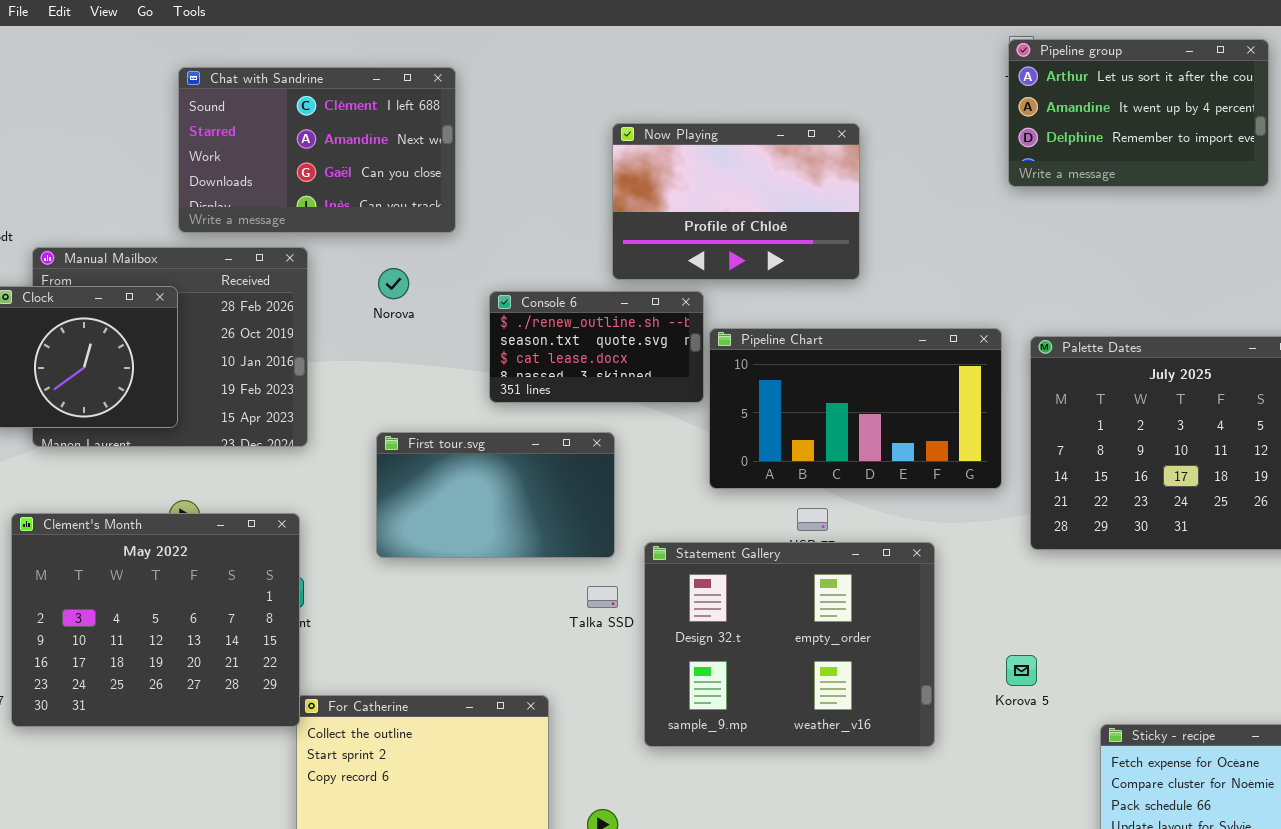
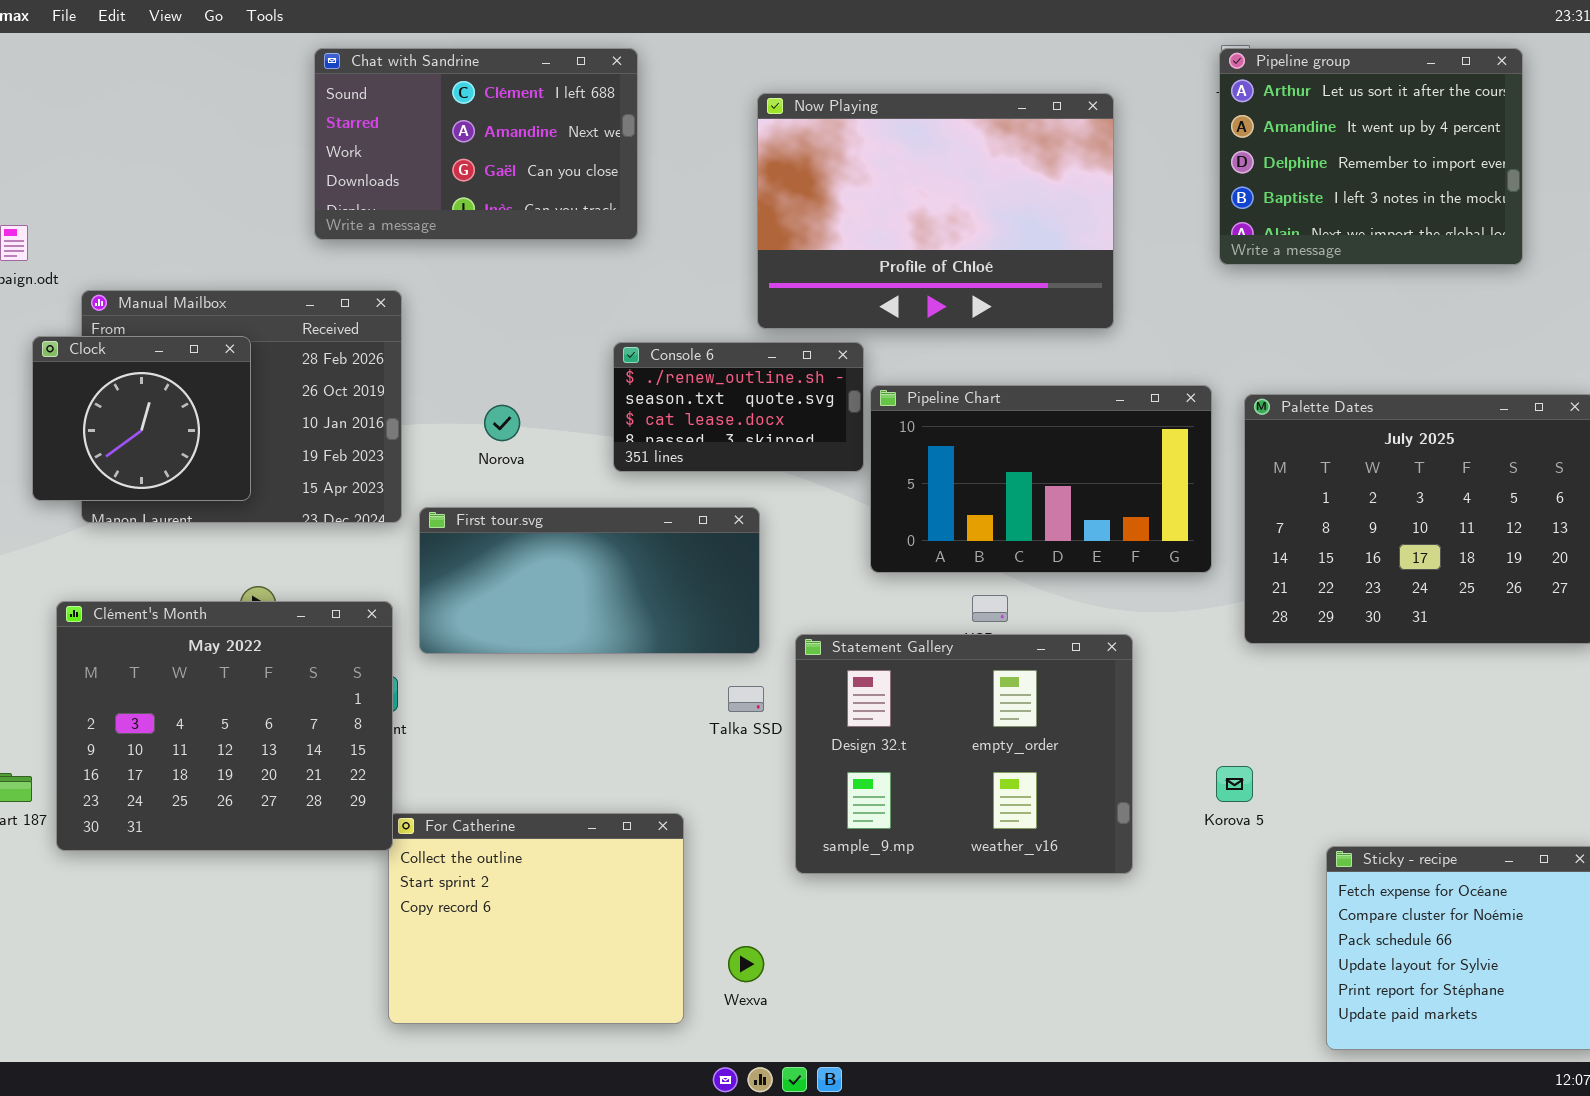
Pipeline group: [1008,39,1269,187] -> [1219,48,1523,265], resized
Chat with Sandrine: [178,67,456,233] -> [314,48,638,240], moved
Now Playing: [612,123,860,280] -> [757,93,1114,329], resized
Norova: [378,268,409,299] -> [484,405,520,441], moved
First tour.svg: [376,432,615,558] -> [419,507,760,654], resized

